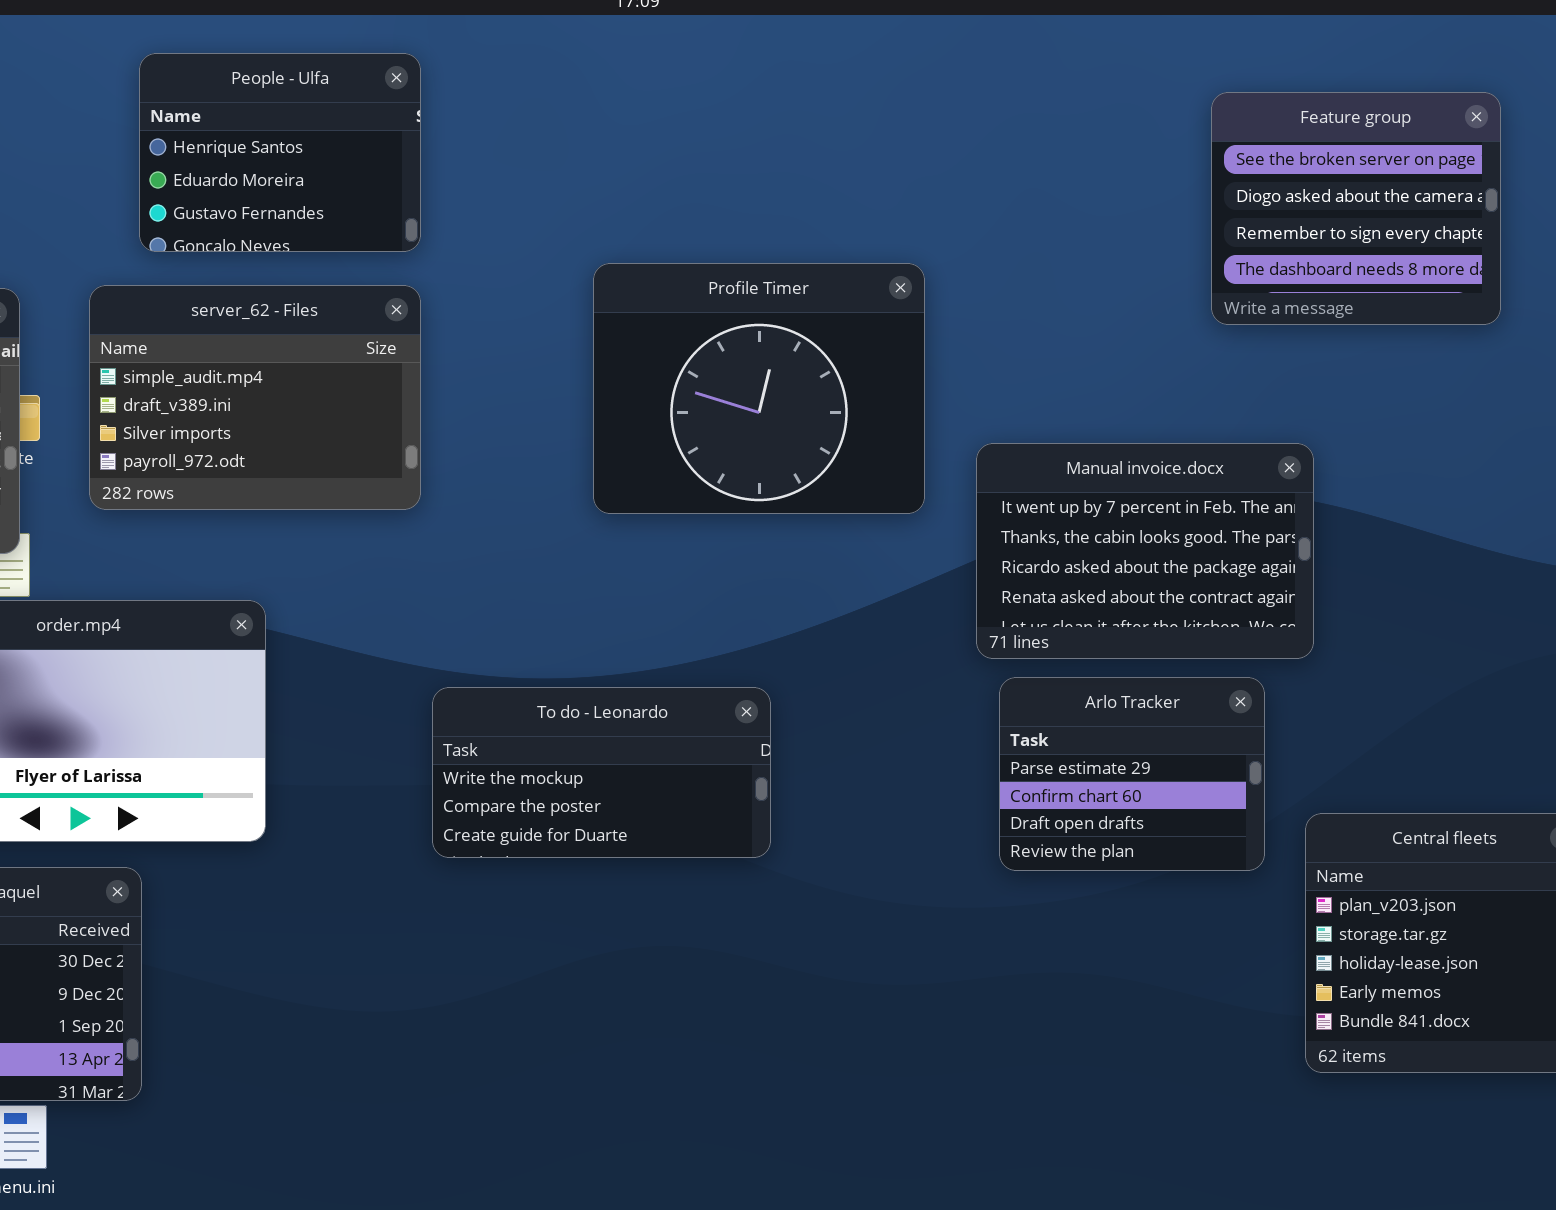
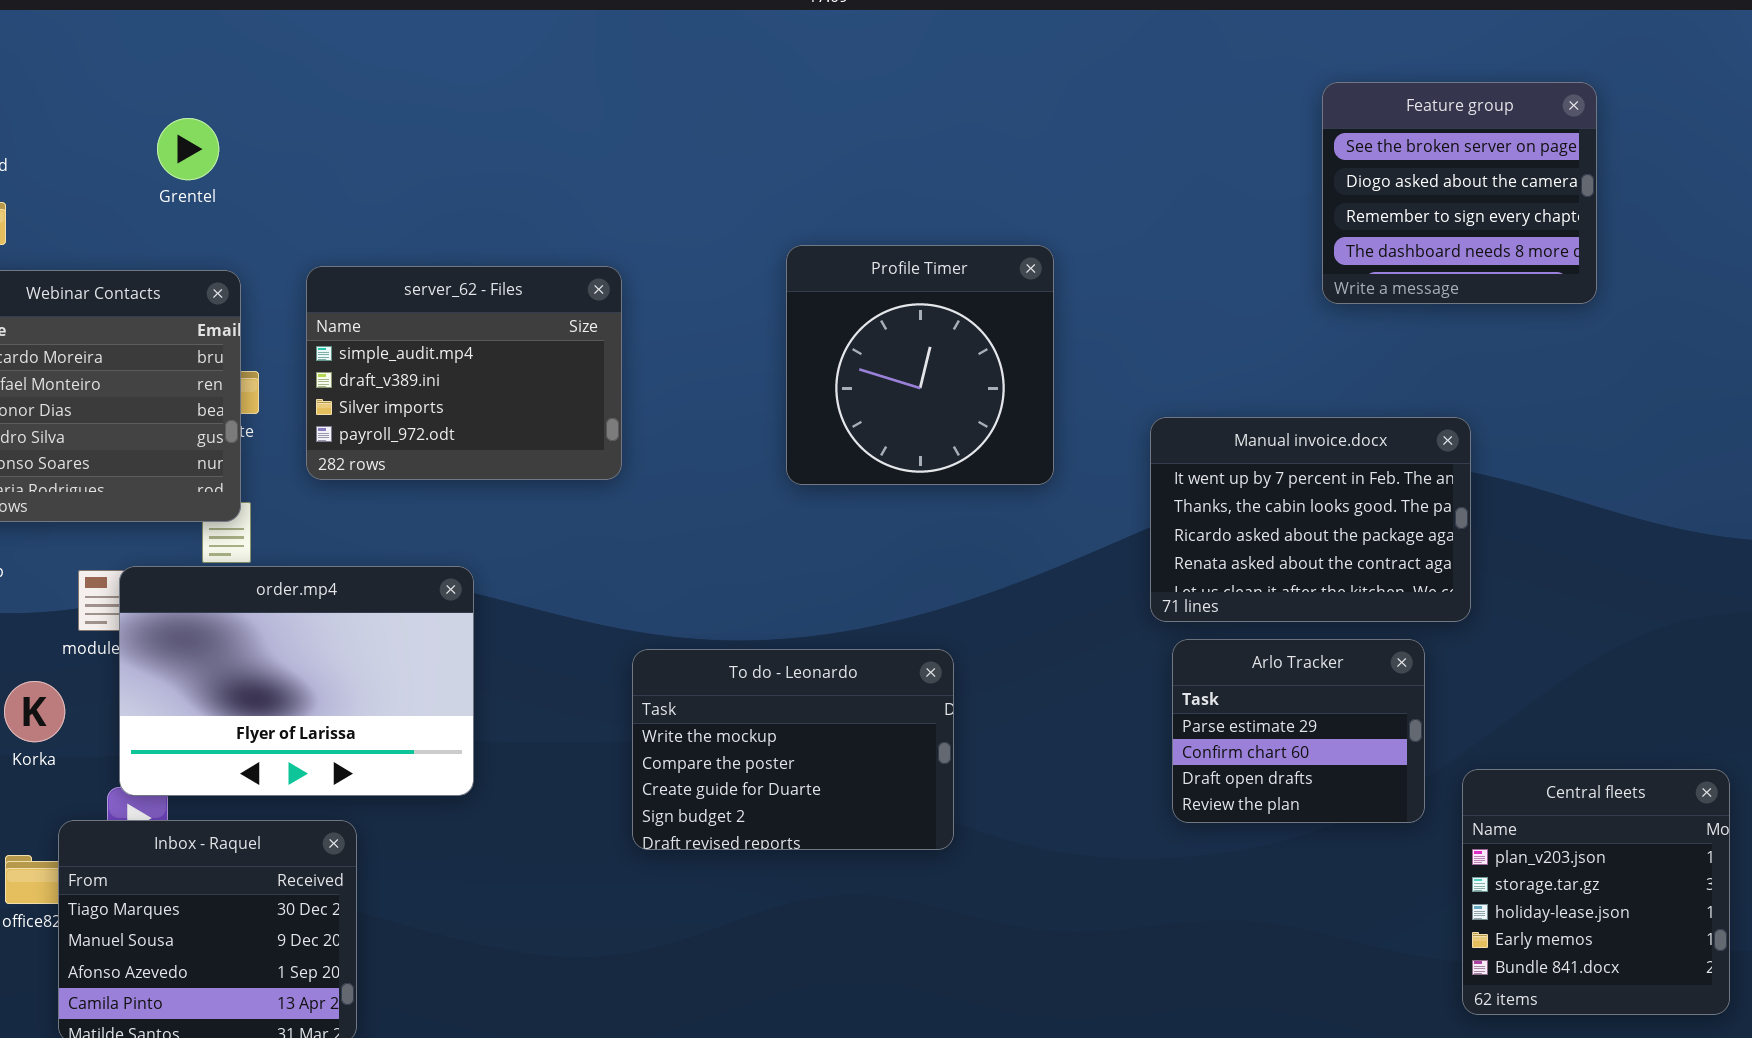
People - Ulfa: [139,53,421,252] -> none, closed
Feature group: [1211,92,1501,325] -> [1322,82,1597,304], moved
Profile Timer: [593,263,925,514] -> [786,245,1054,485], resized
To do - Leonardo: [432,687,771,858] -> [632,649,954,850], resized

